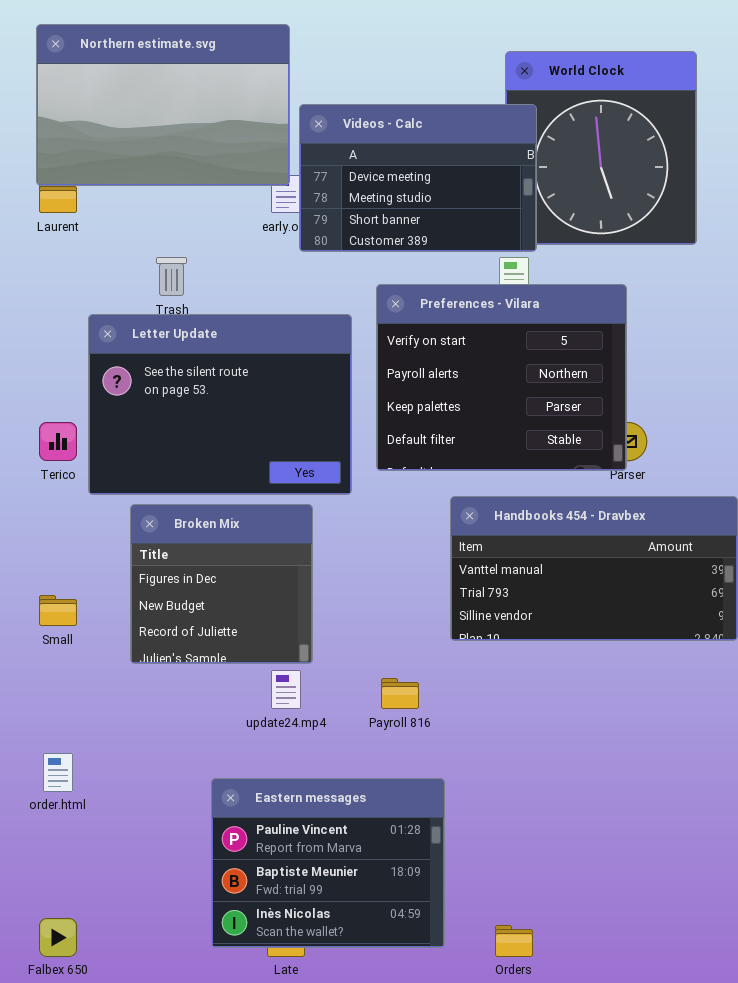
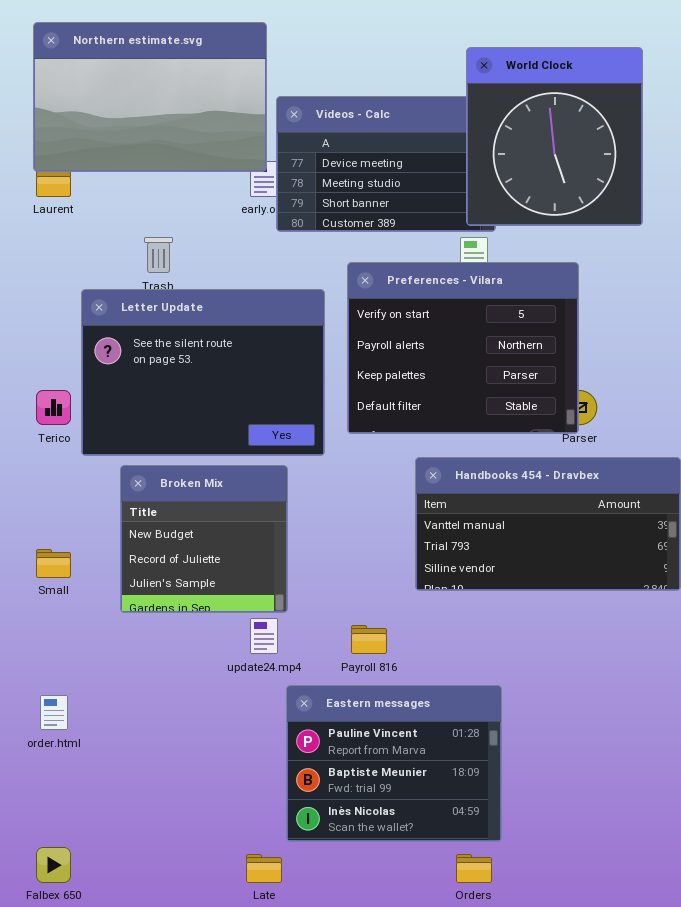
World Clock: [505,51,697,245] -> [466,47,643,226], raised
Broken Mix: [130,504,313,664] -> [120,465,288,613], scrolled down 1 row
Eastern messages: [211,778,445,948] -> [286,685,502,842], moved

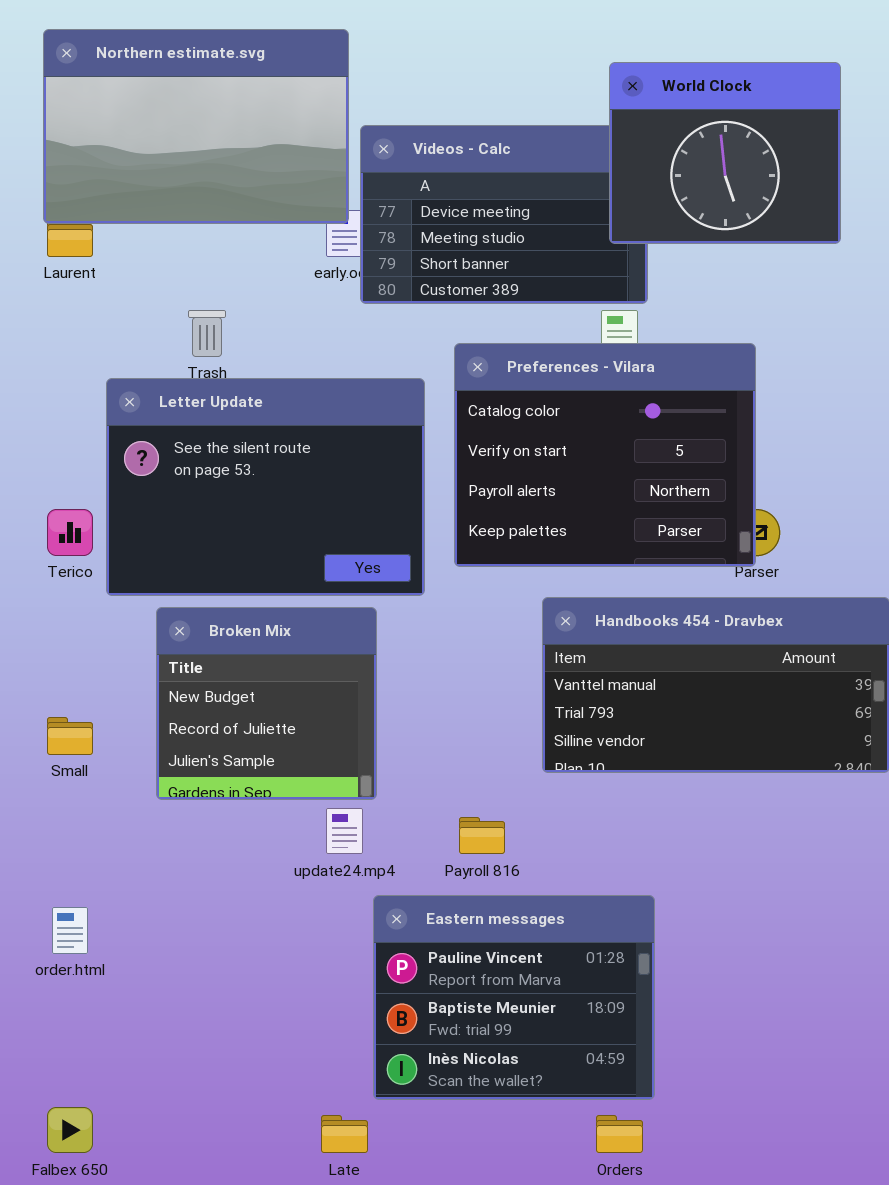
World Clock: [466,47,643,226] -> [609,62,841,244], resized
Preferences - Vilara: [347,262,579,434] -> [454,343,756,567], scrolled up 1 row

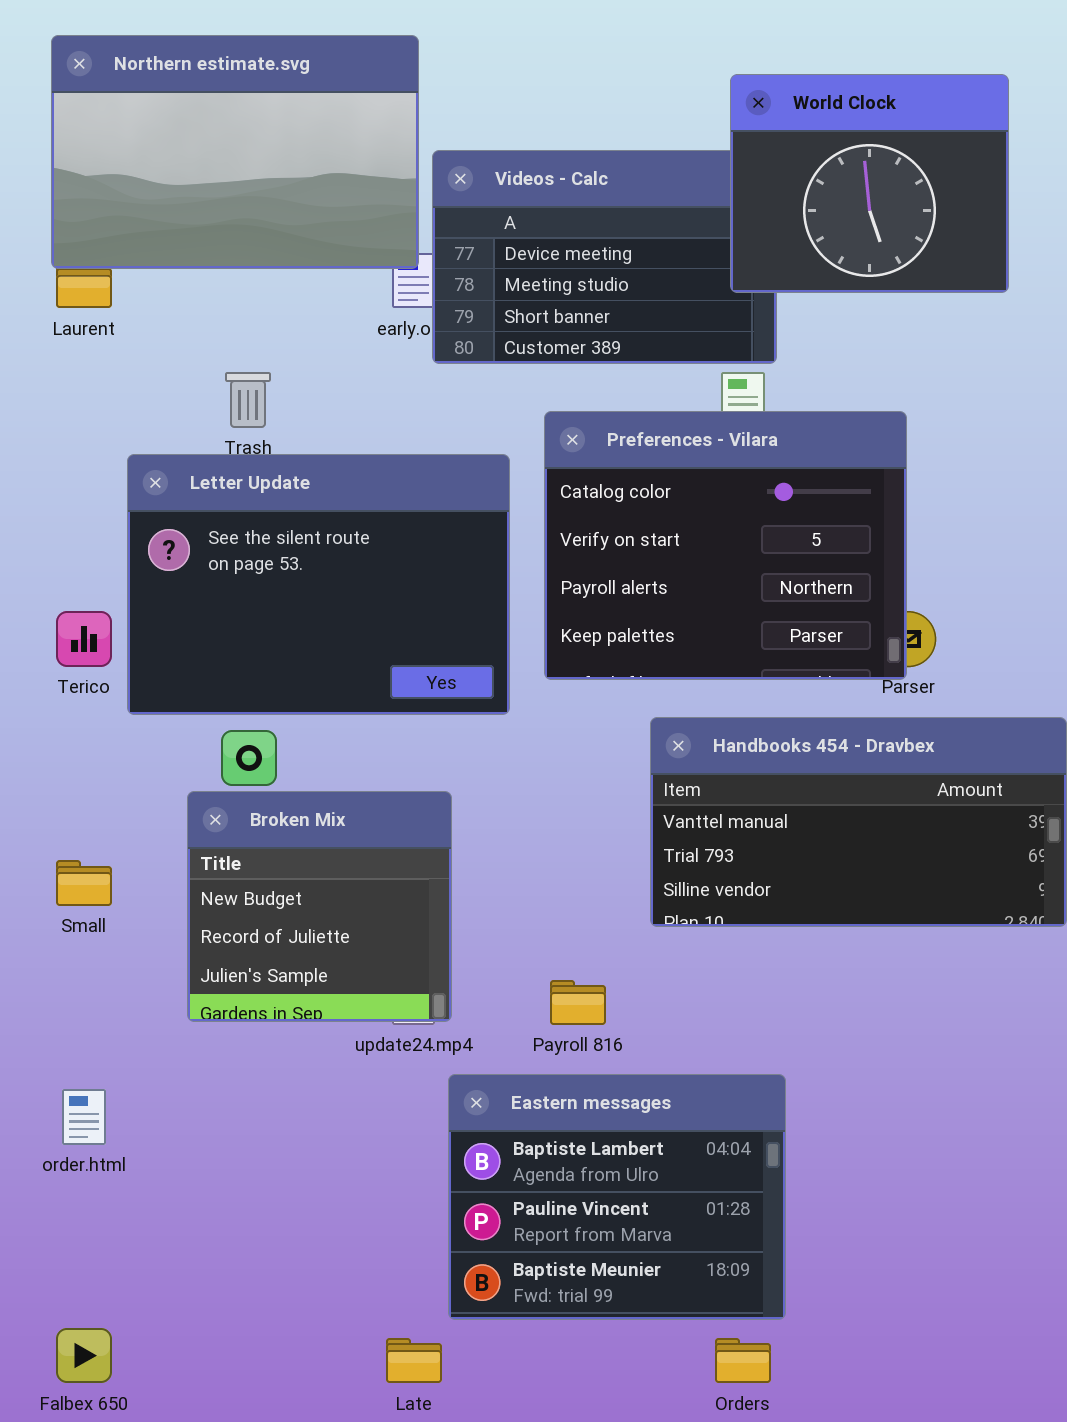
Broken Mix: [156,607,377,800] -> [187,791,452,1022], moved
Eastern messages: [373,895,655,1100] -> [448,1074,786,1320], scrolled up 1 row

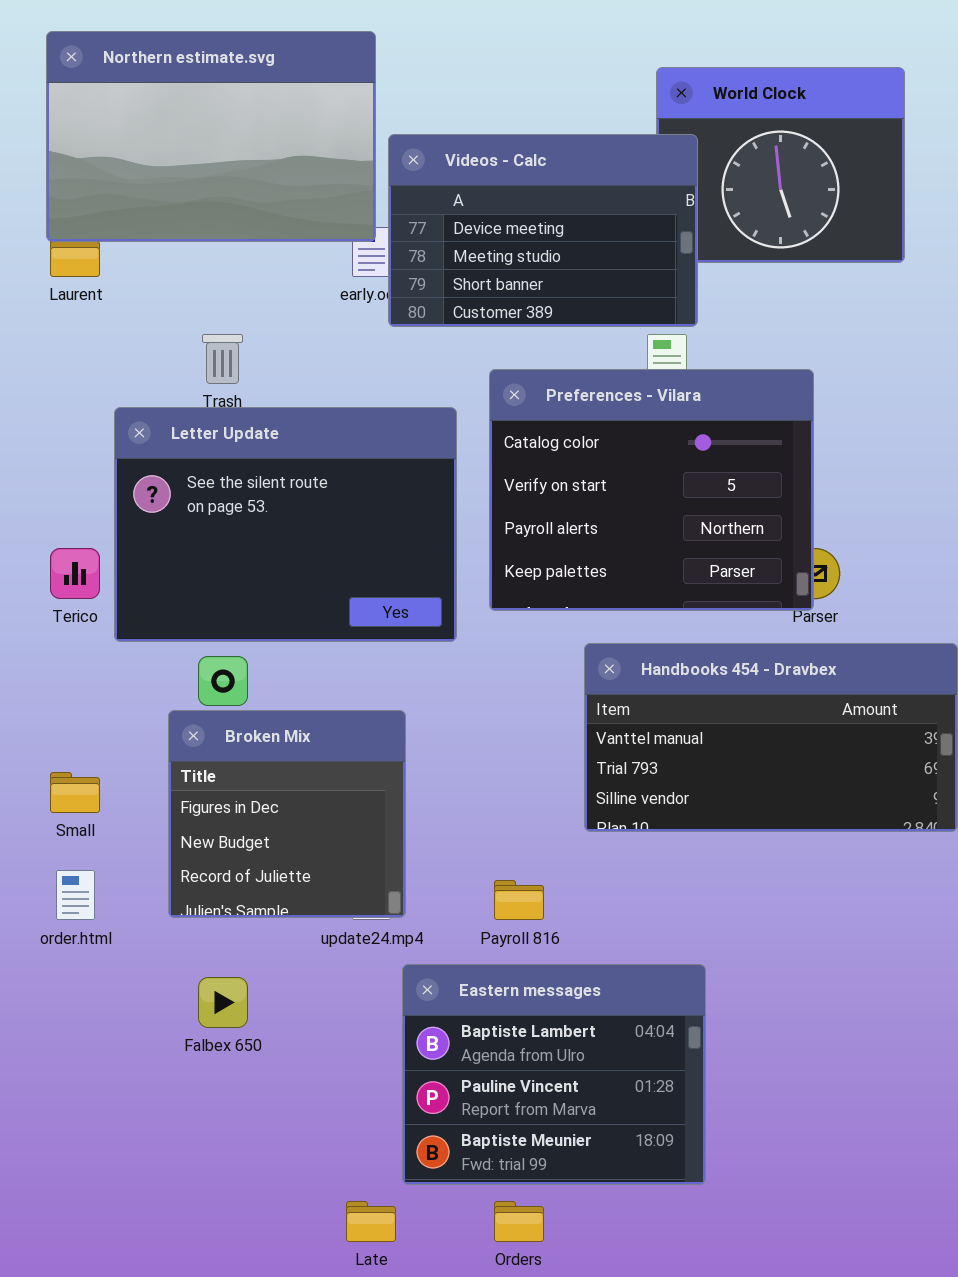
Videos - Calc: [432,150,777,364] -> [388,134,698,327], raised
Broken Mix: [187,791,452,1022] -> [168,710,406,918], scrolled up 1 row
order.html: [62,1089,106,1145] -> [56,870,95,920], moved
Falbex 650: [56,1328,112,1383] -> [198,977,248,1028], moved
Orders: [715,1338,771,1383] -> [494,1201,544,1242], moved

